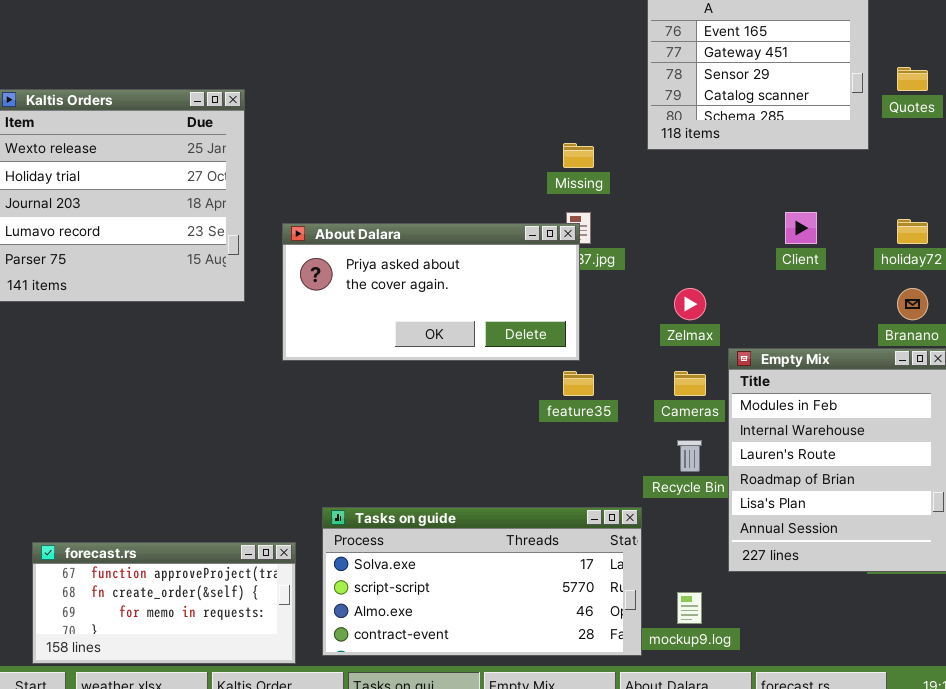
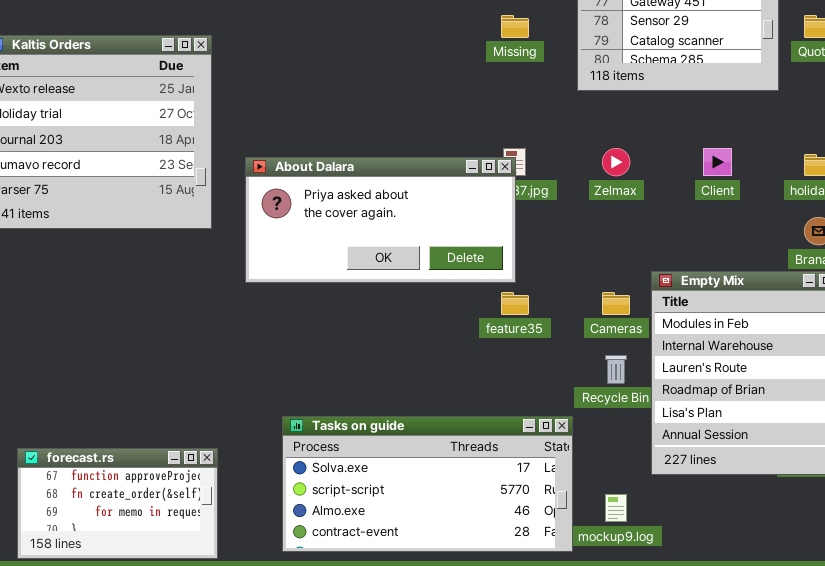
Missing: [563,143,594,168] -> [501,15,529,38], moved
Zelmax: [674,288,706,320] -> [602,148,630,176], moved
forecast.rs: [32,542,296,664] -> [17,448,218,559], resized

